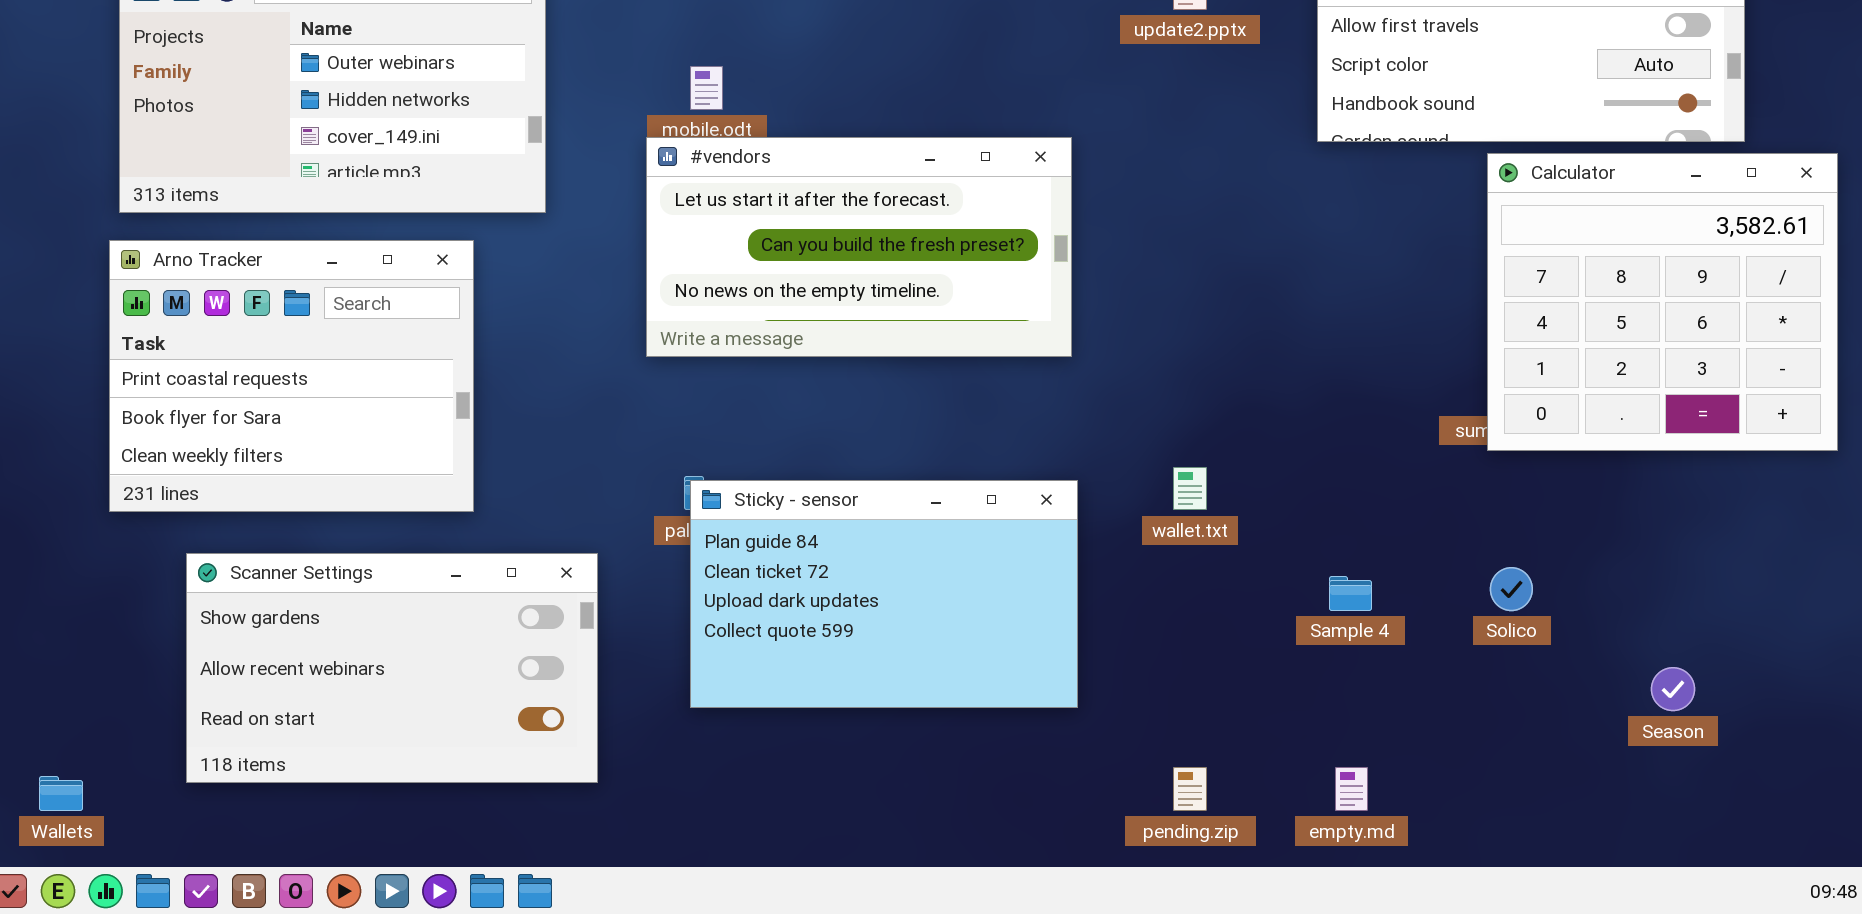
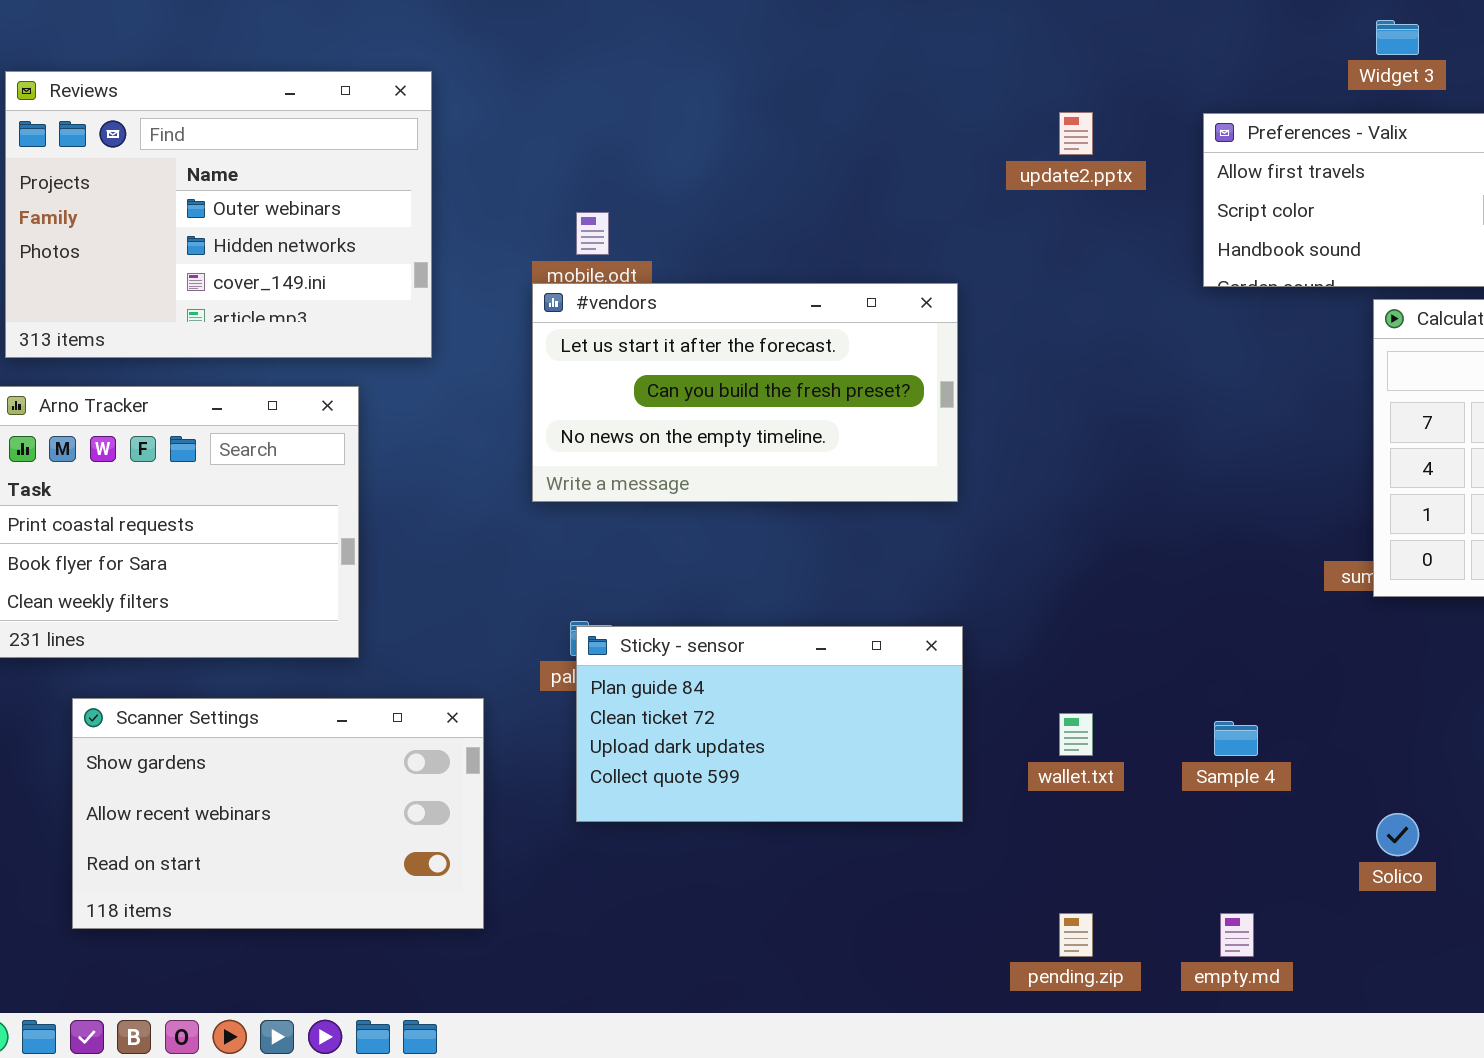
wallet.txt: [1173,467,1207,510] -> [1059,713,1093,756], moved
Sticky - sensor: [690,480,1078,708] -> [576,626,963,822], resized
Solico: [1490,567,1533,611] -> [1376,813,1419,856], moved

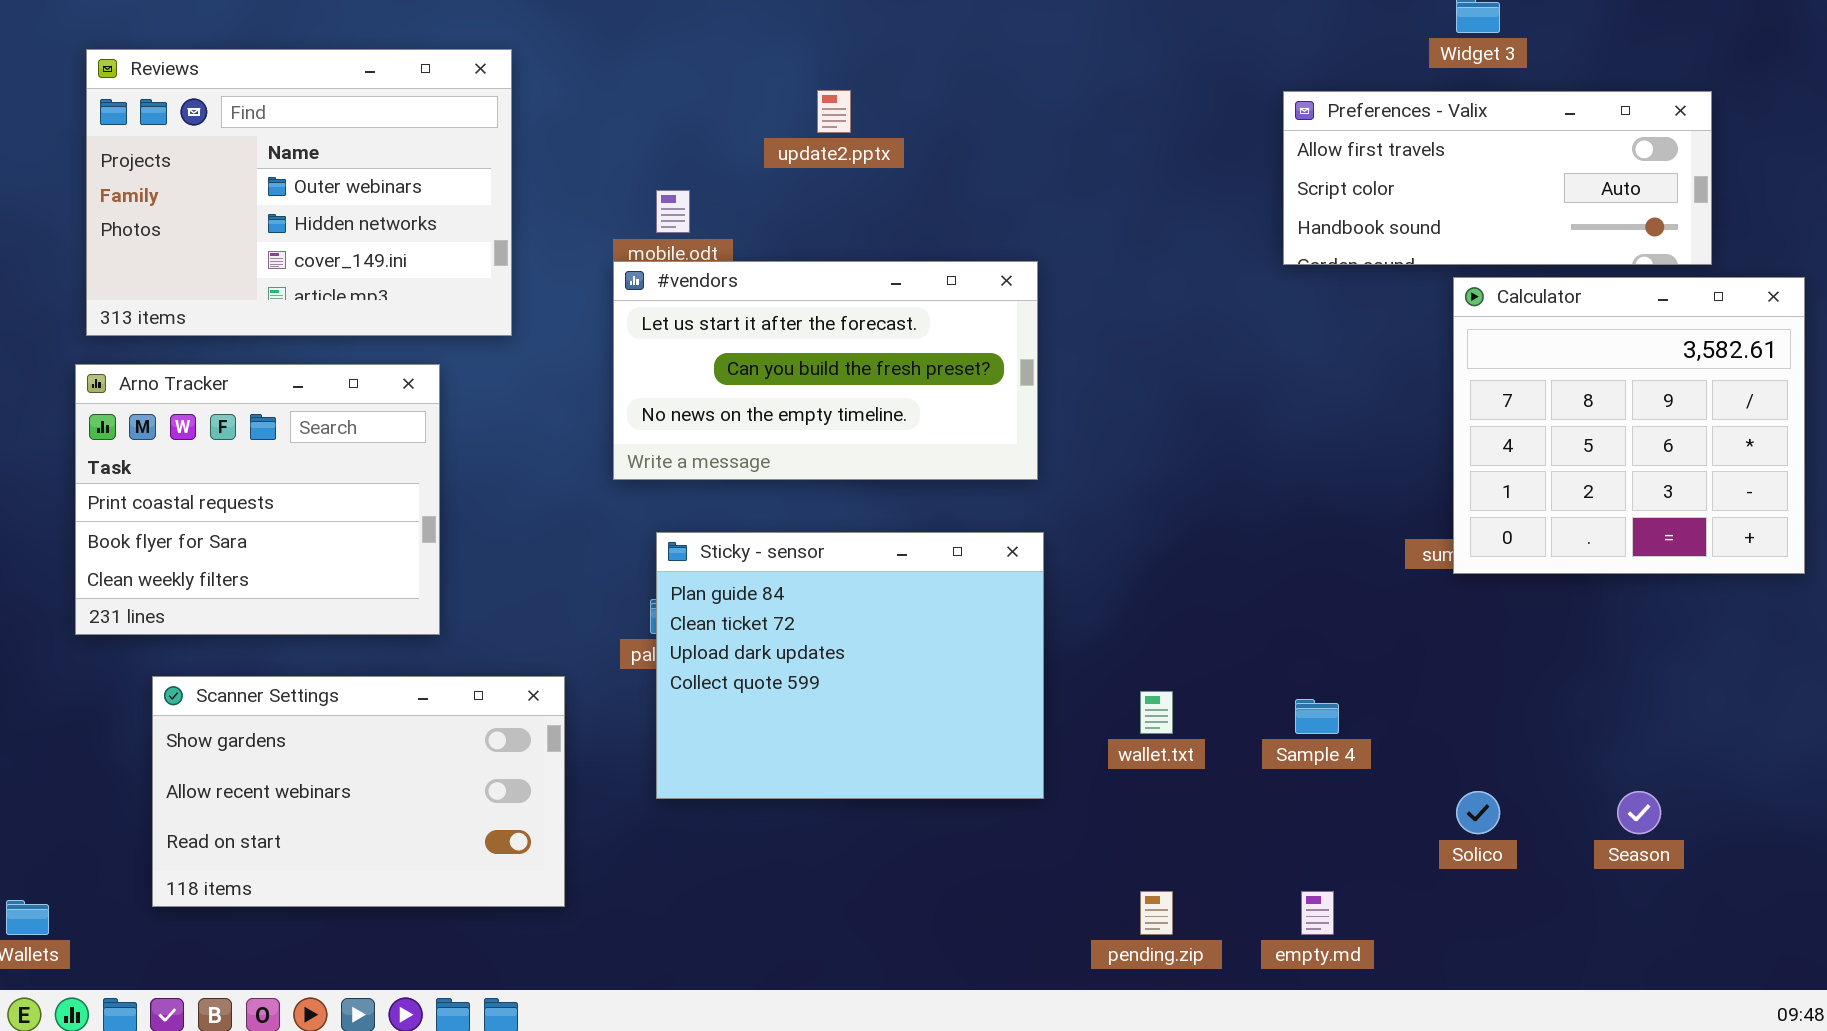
update2.pptx: [1059,112,1093,155] -> [817,90,851,133], moved
Sticky - sensor: [576,626,963,822] -> [656,532,1044,799], resized

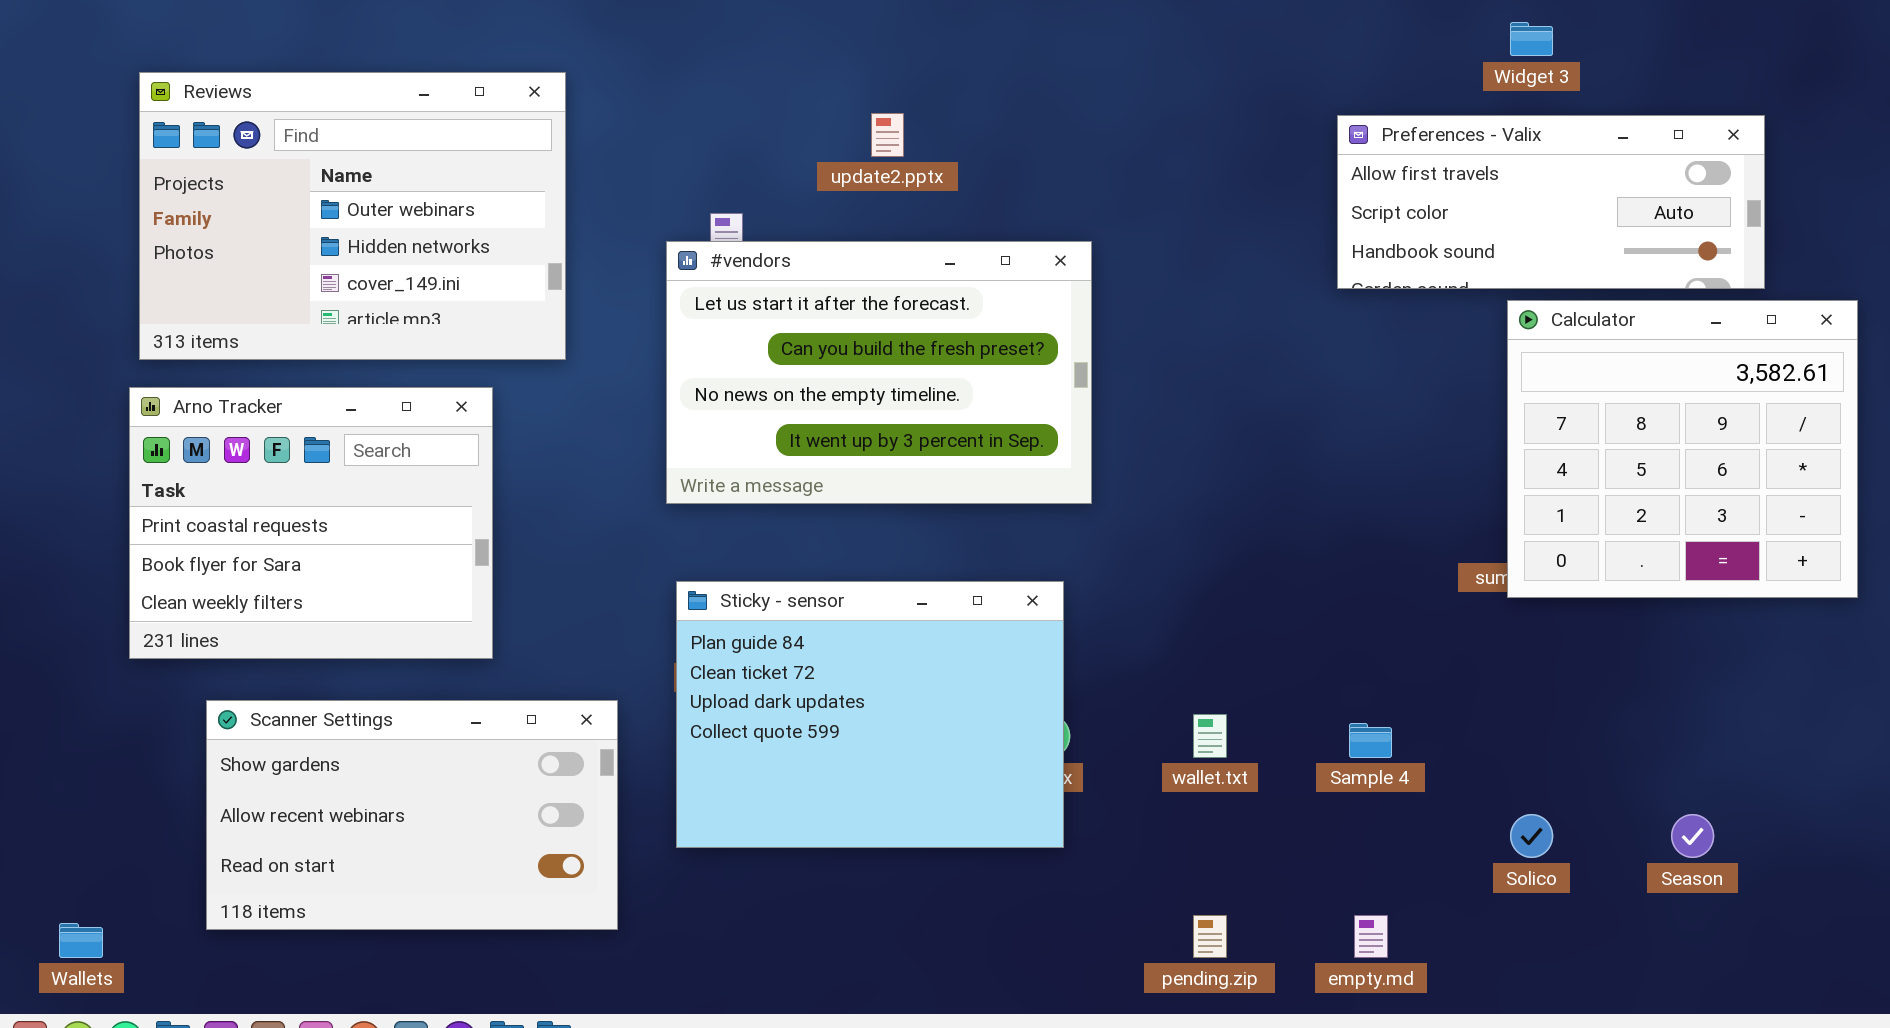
#vendors: [613,261,1038,480] -> [666,241,1092,504], resized
Sticky - sensor: [656,532,1044,799] -> [676,581,1064,848], moved

